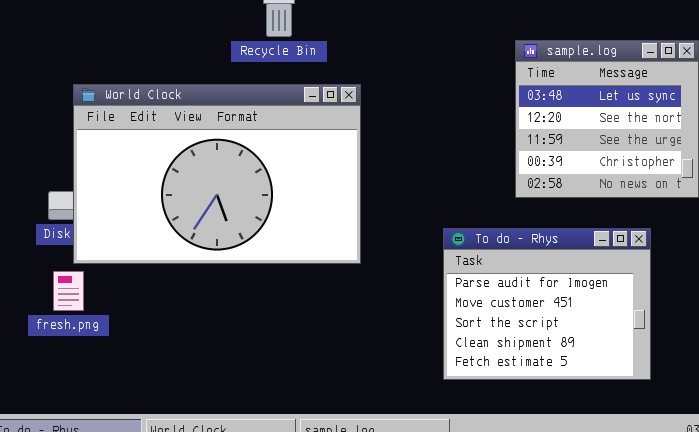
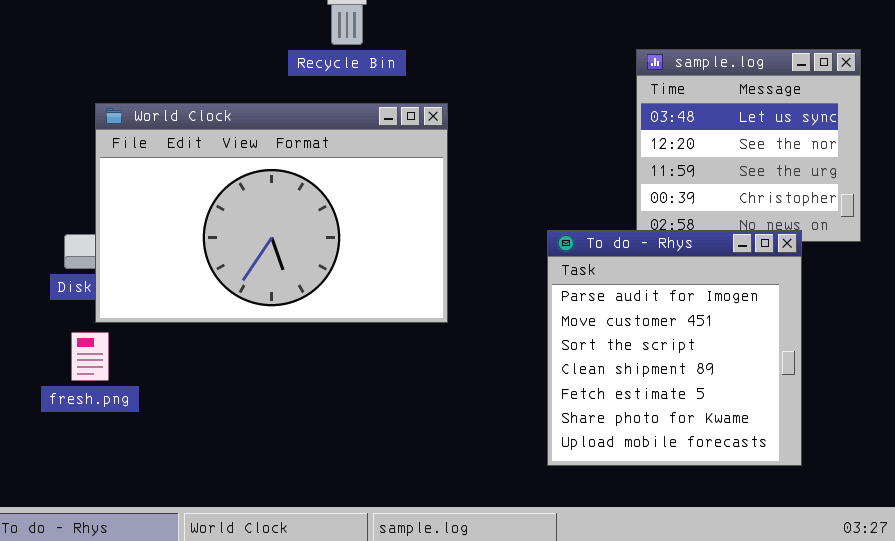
To do - Rhys: [443,228,651,380] -> [547,230,802,466], resized

